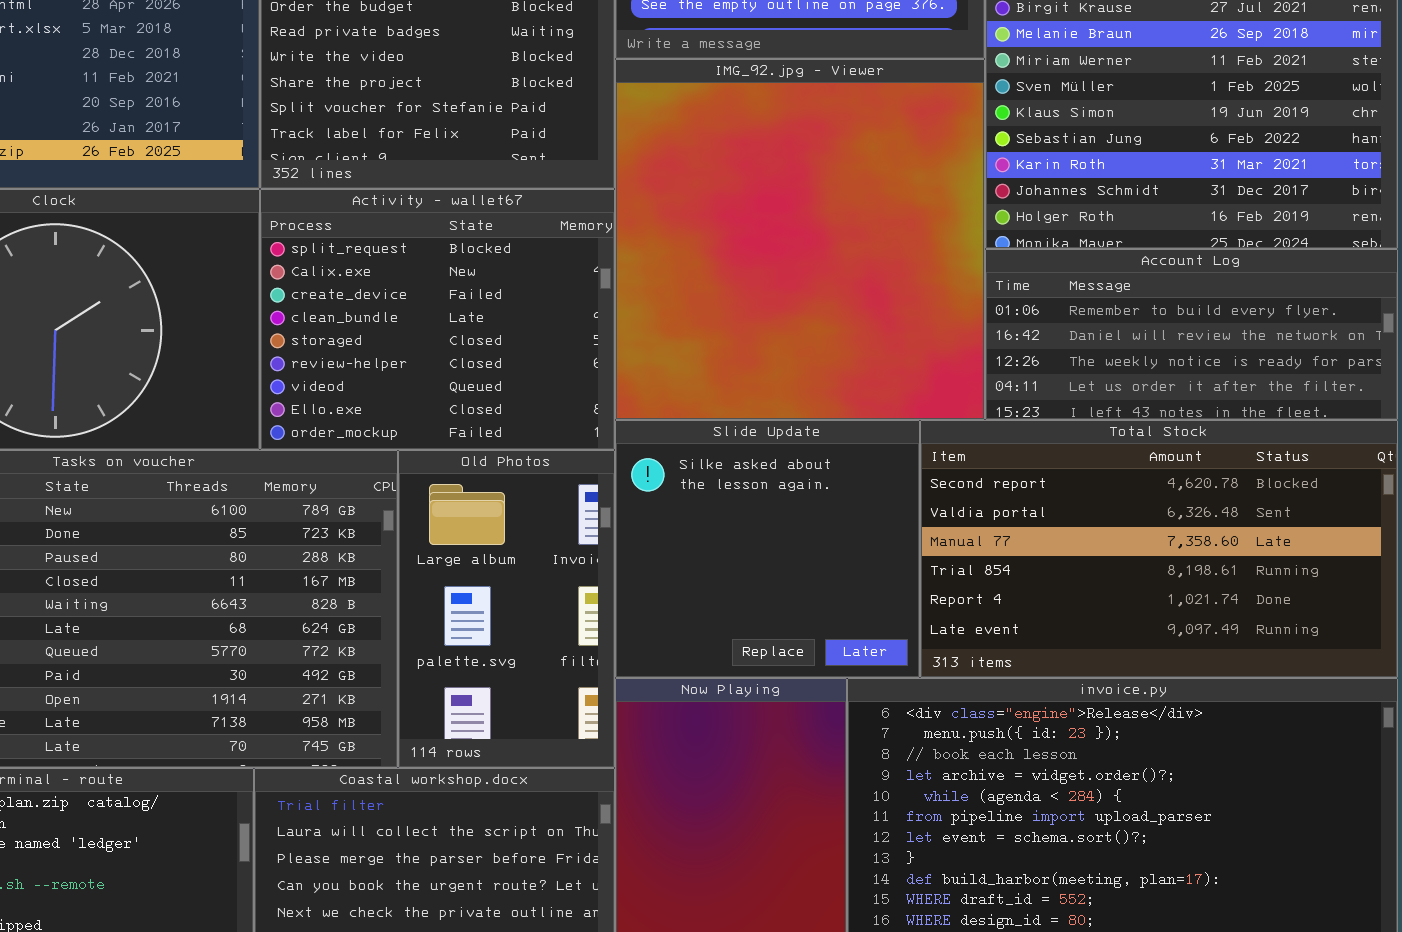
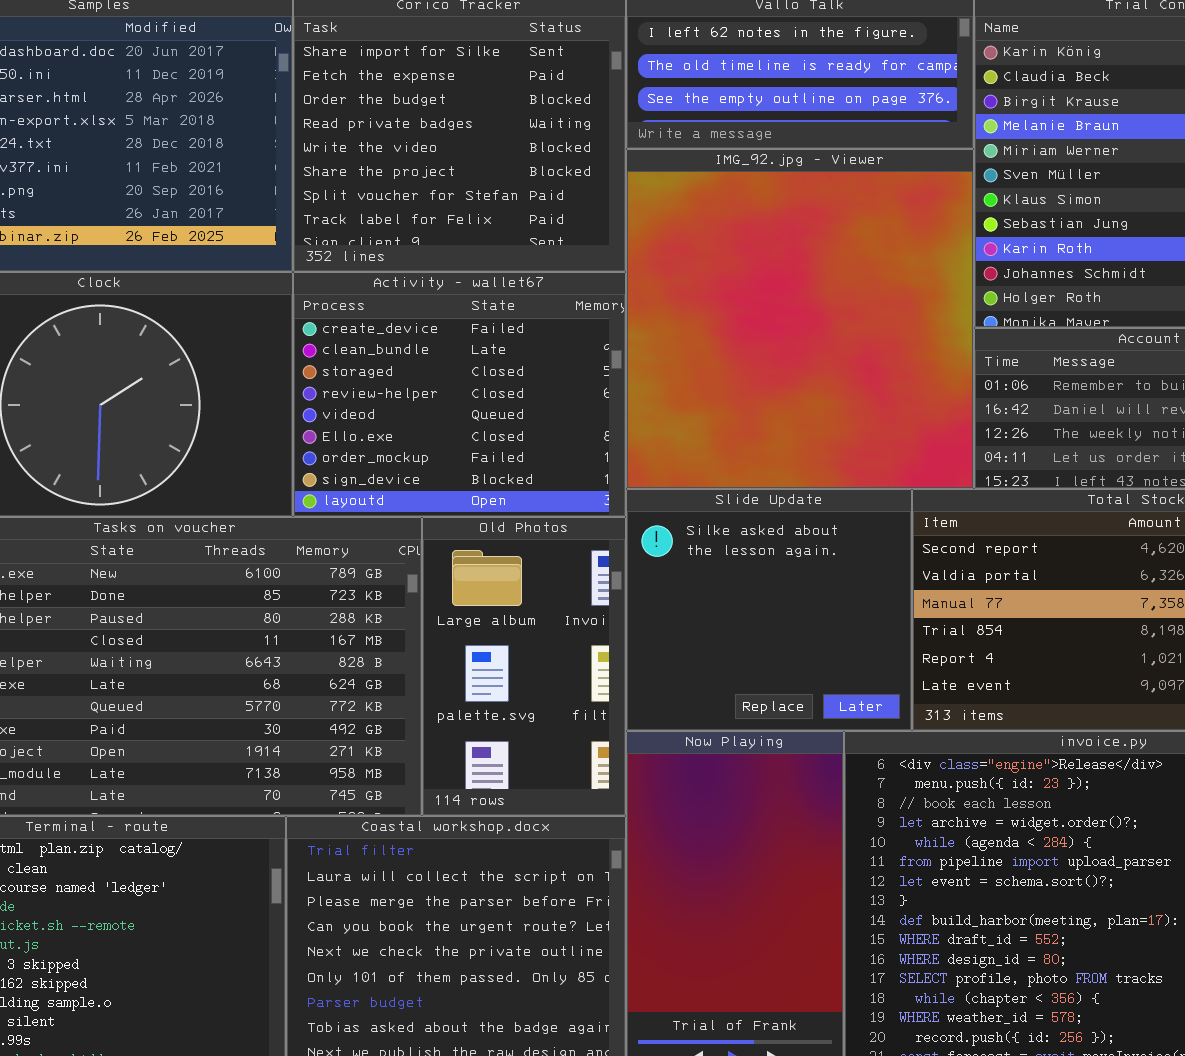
Activity - wallet67: [260,189,615,450] -> [293,272,626,517], scrolled down 2 rows

